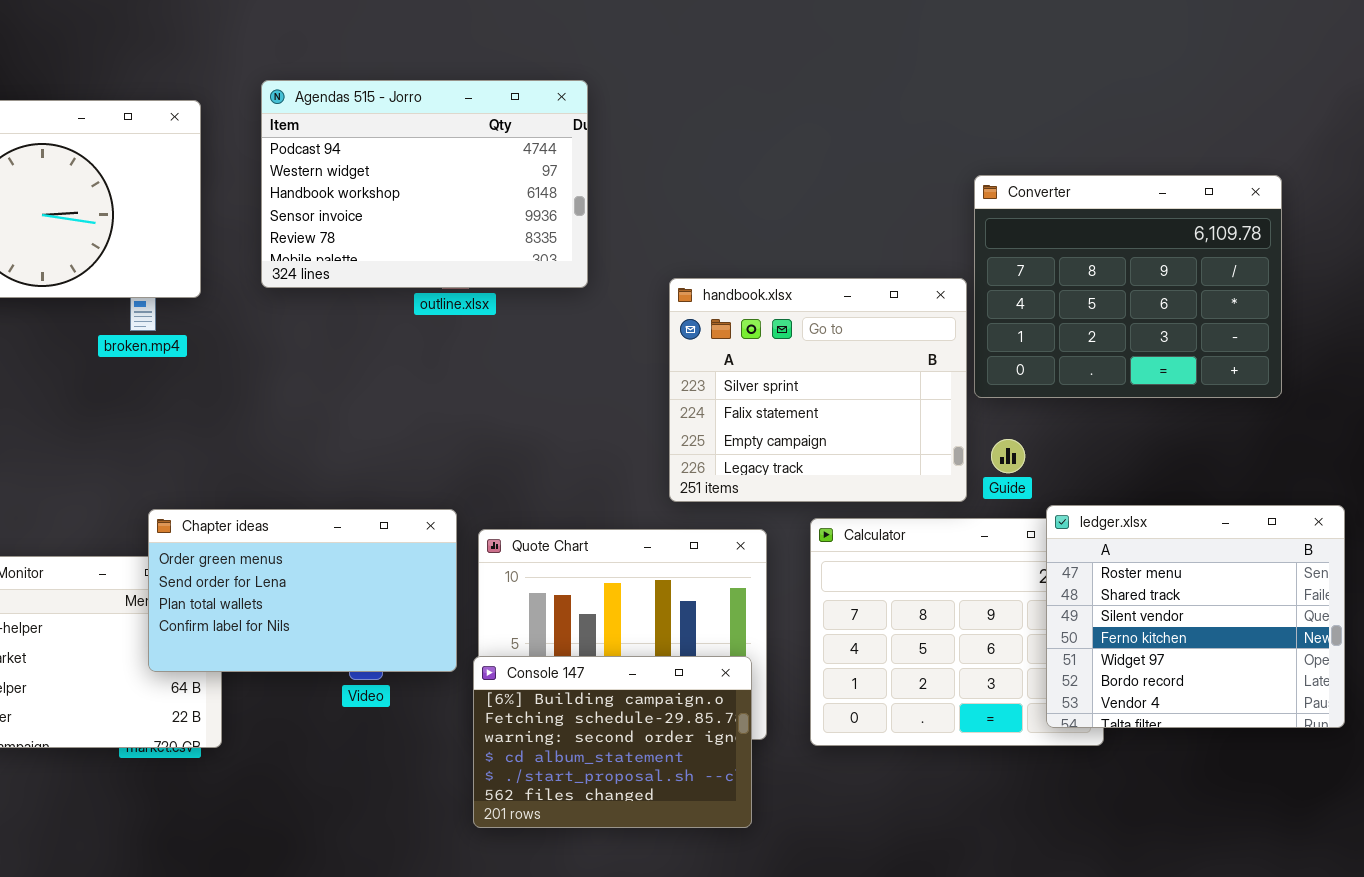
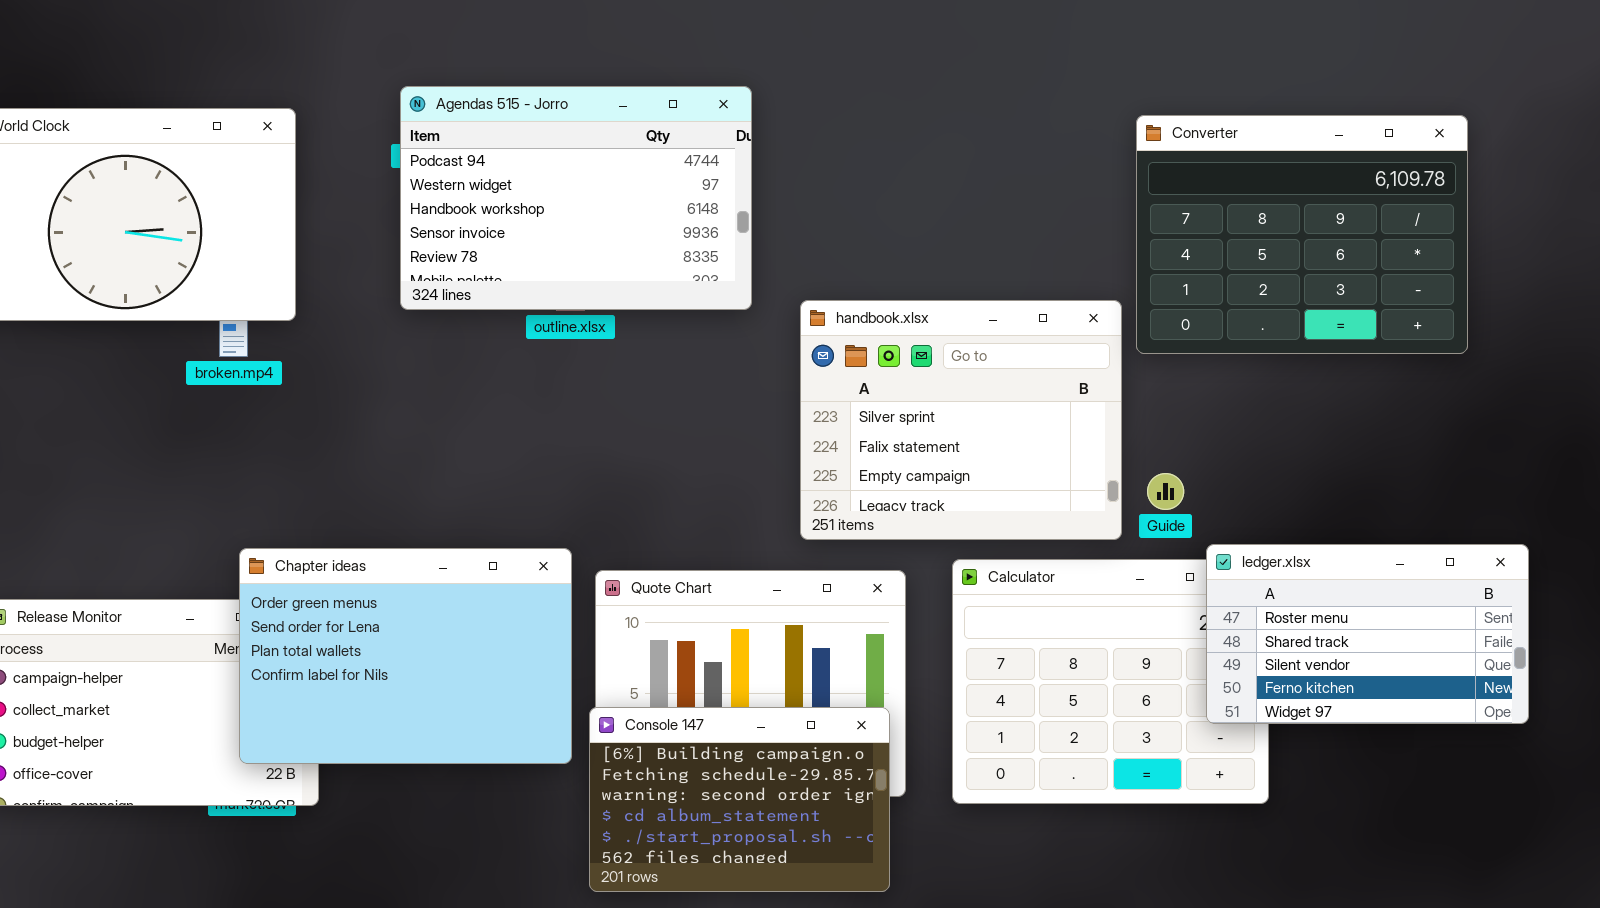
Agendas 515 - Jorro: [261,80,588,288] -> [400,86,752,310], moved
Converter: [974,175,1282,398] -> [1136,115,1468,354], moved
ledger.xlsx: [1046,505,1345,728] -> [1206,544,1529,724], resized
Chapter ideas: [148,509,457,672] -> [239,548,572,764], resized

